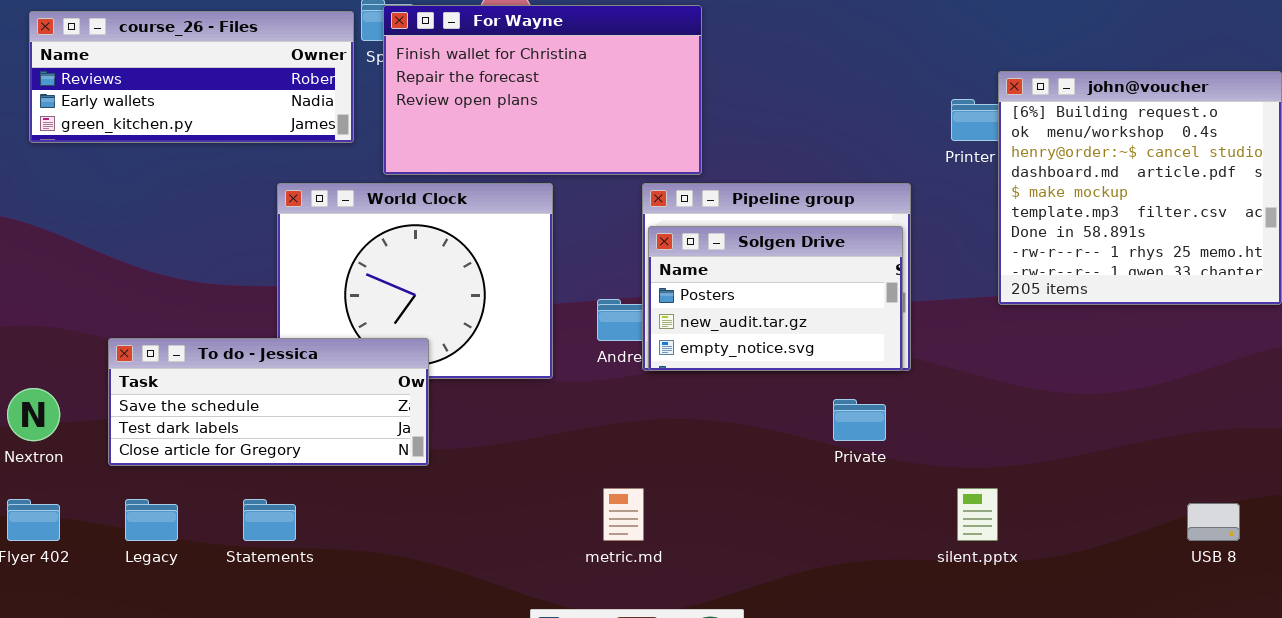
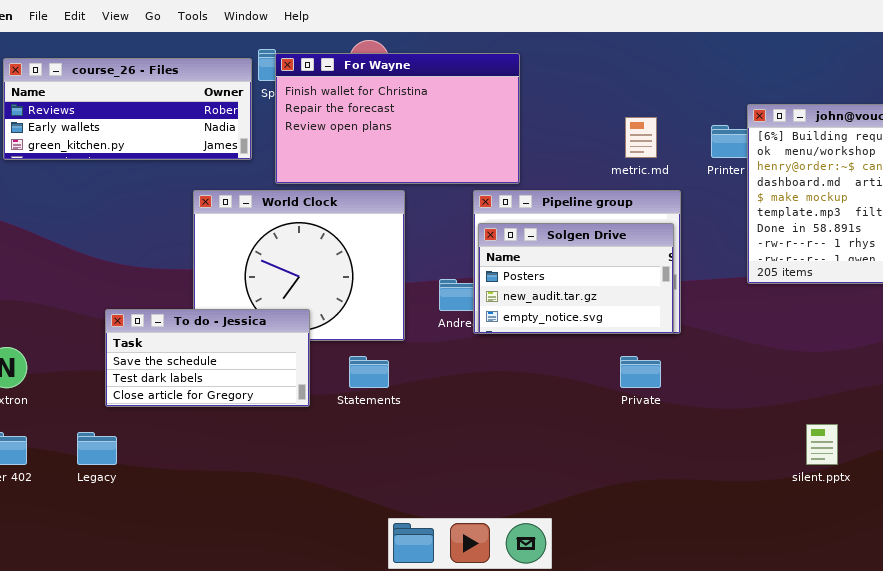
To do - Jessica: [108,338,429,466] -> [105,309,310,407], resized
metric.md: [603,488,644,541] -> [625,117,657,158], moved
silent.pptx: [957,488,998,541] -> [806,424,838,465], moved
Statements: [243,499,296,541] -> [349,356,389,388], moved

